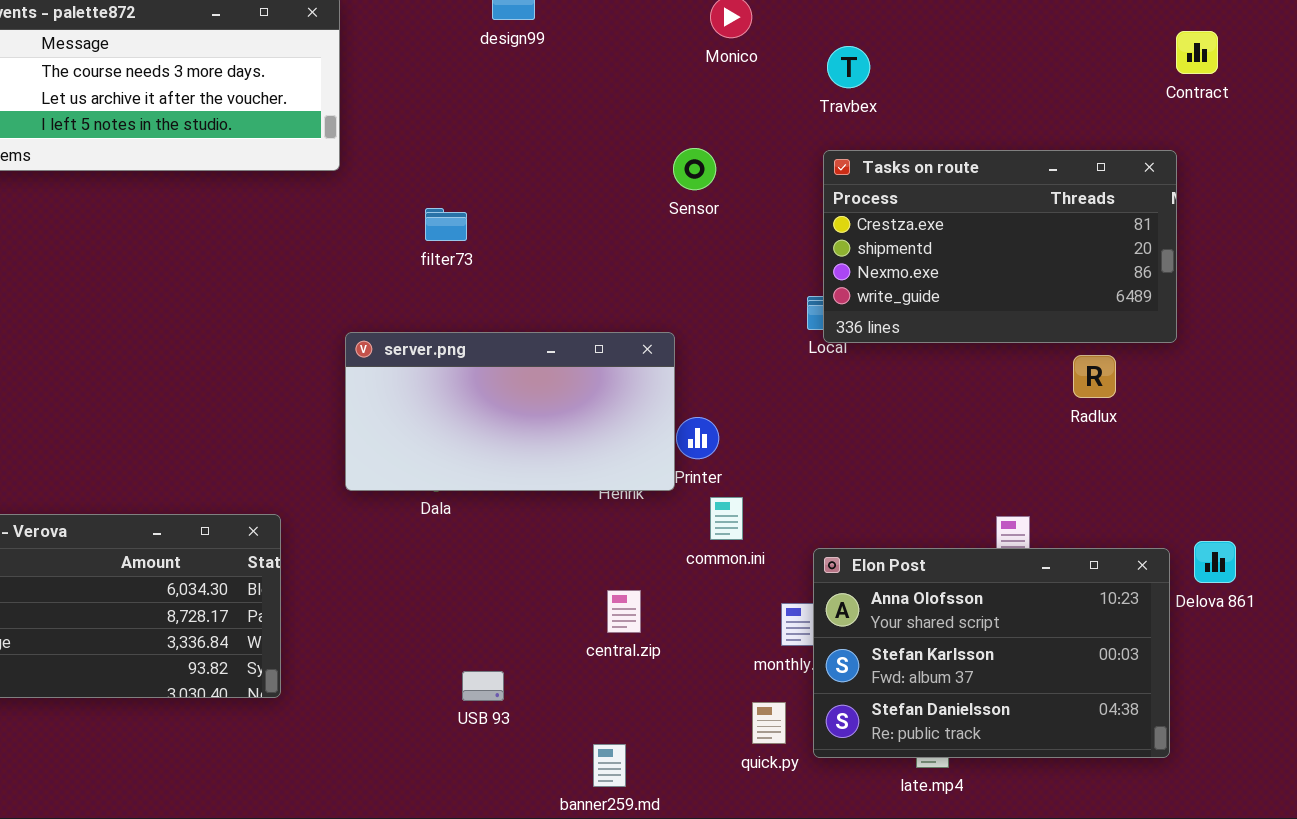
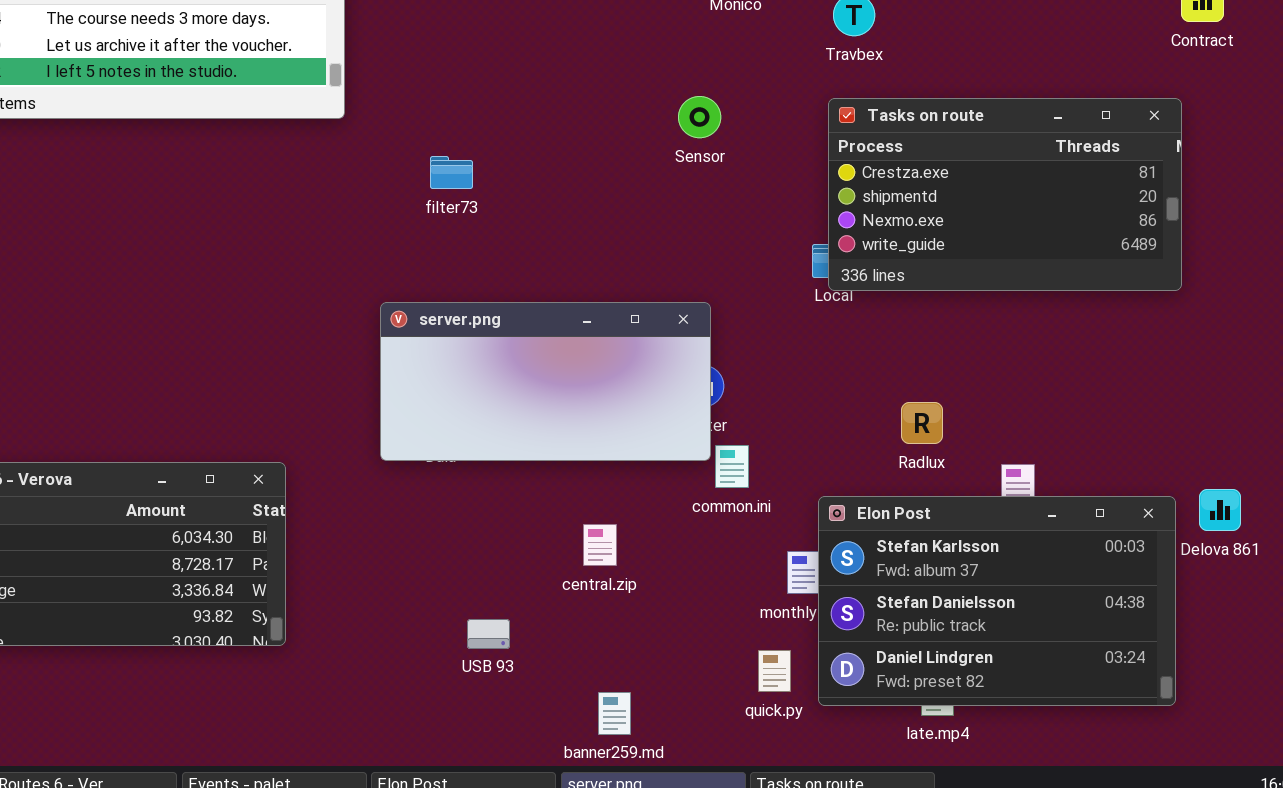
server.png: [345,332,675,491] -> [380,302,711,461], moved
Radlux: [1073,355,1116,398] -> [901,402,943,444], moved
Elon Post: [813,548,1170,758] -> [818,496,1176,706], scrolled down 1 row
central.zip: [607,590,641,633] -> [583,524,617,566], moved

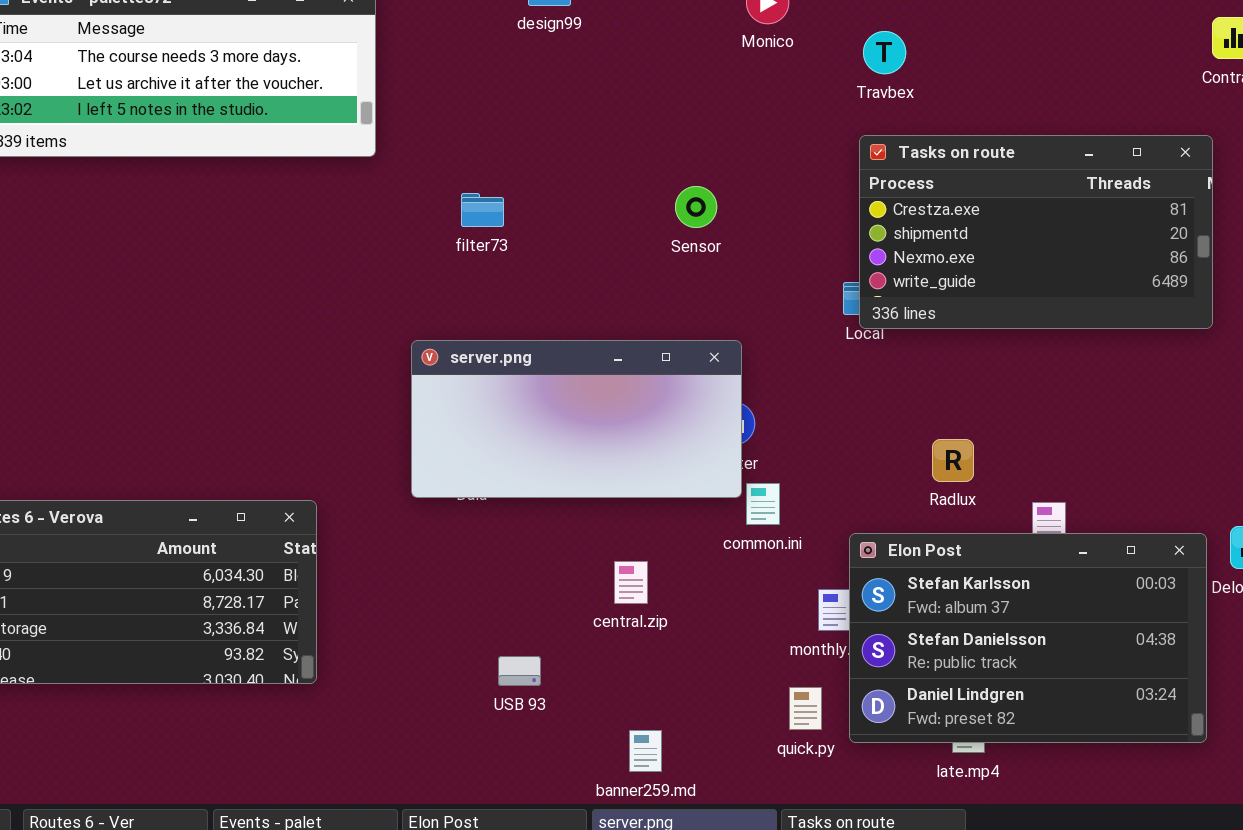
Sensor: [678,96,721,138] -> [675,186,717,228], moved

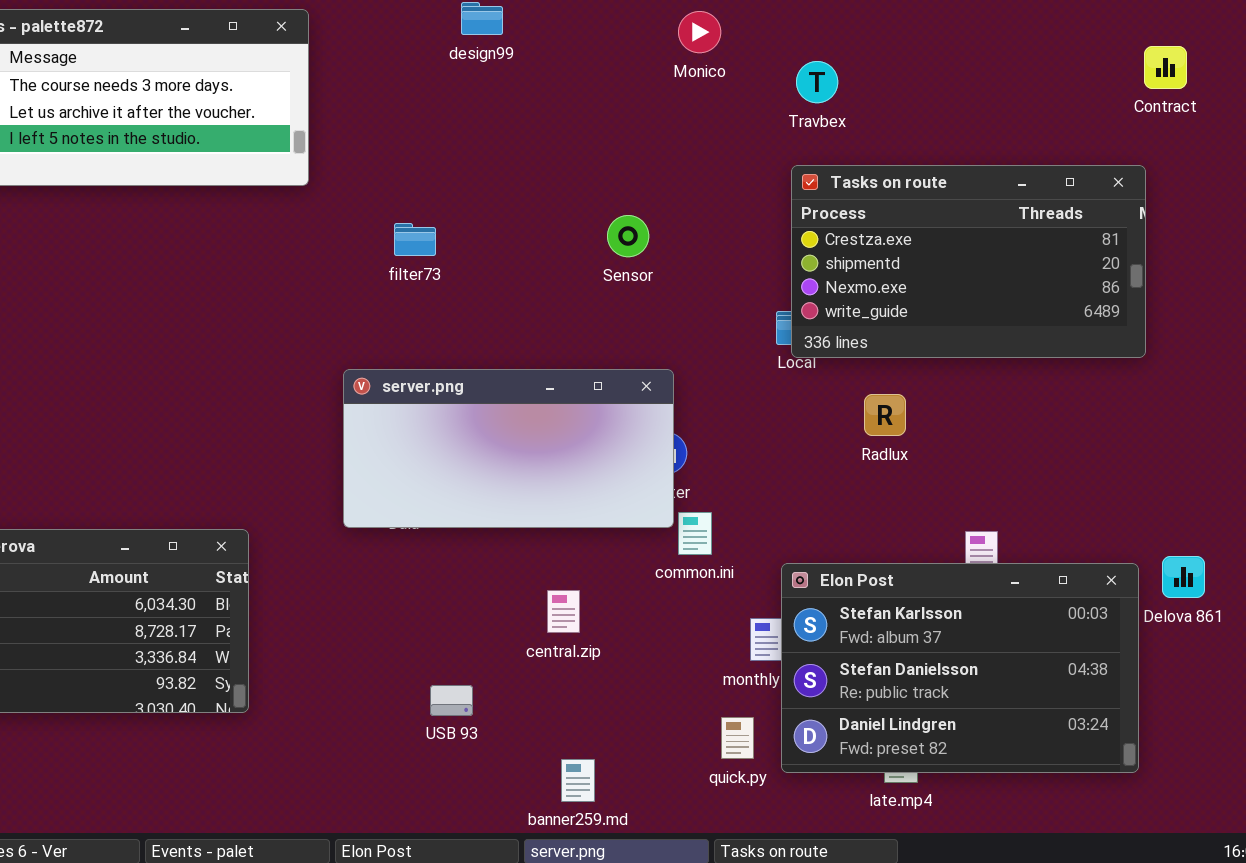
Radlux: [932,439,974,482] -> [864,394,906,436], moved

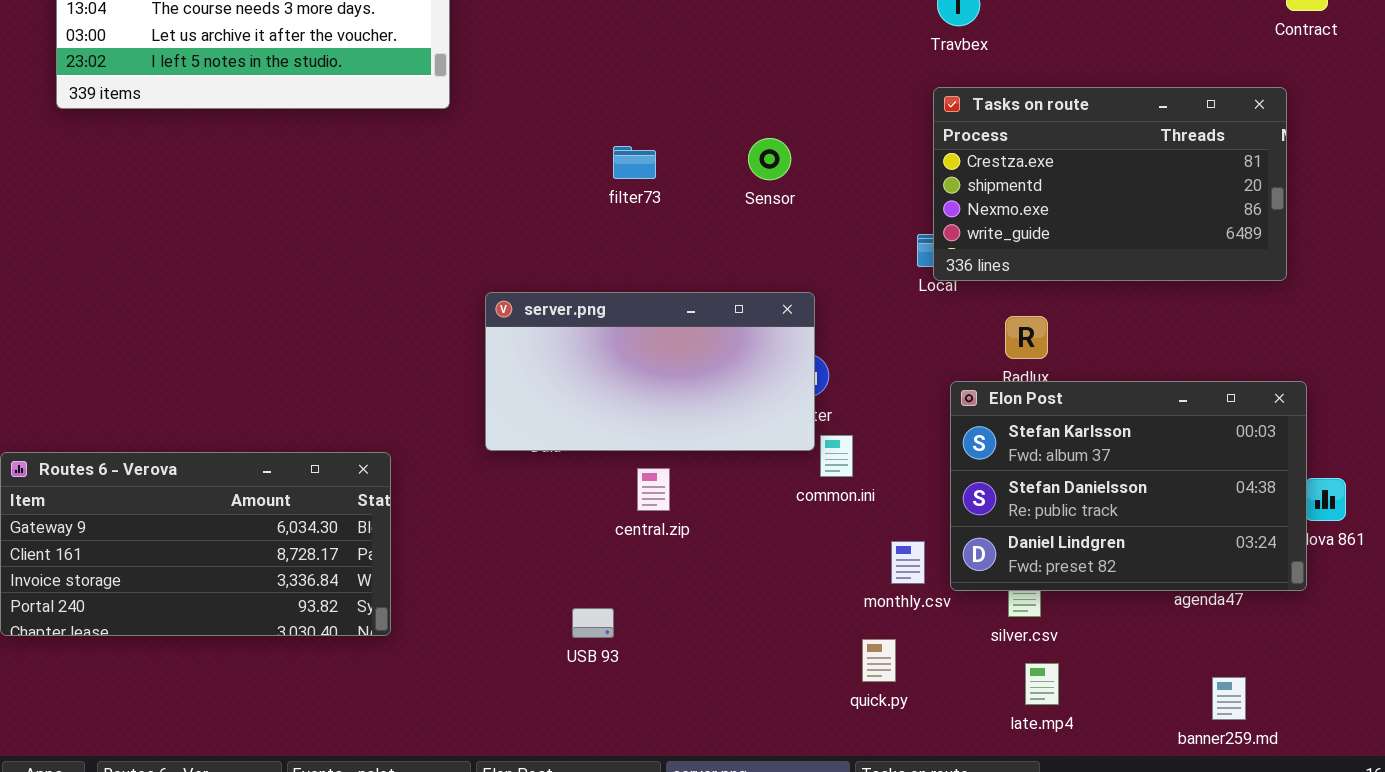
filter73: [394,223,436,256] -> [613,146,656,179], moved
Elon Post: [781,563,1139,773] -> [950,381,1307,591], moved
central.zip: [547,590,580,633] -> [637,468,670,511], moved
banner259.md: [561,759,595,802] -> [1212,677,1246,720], moved

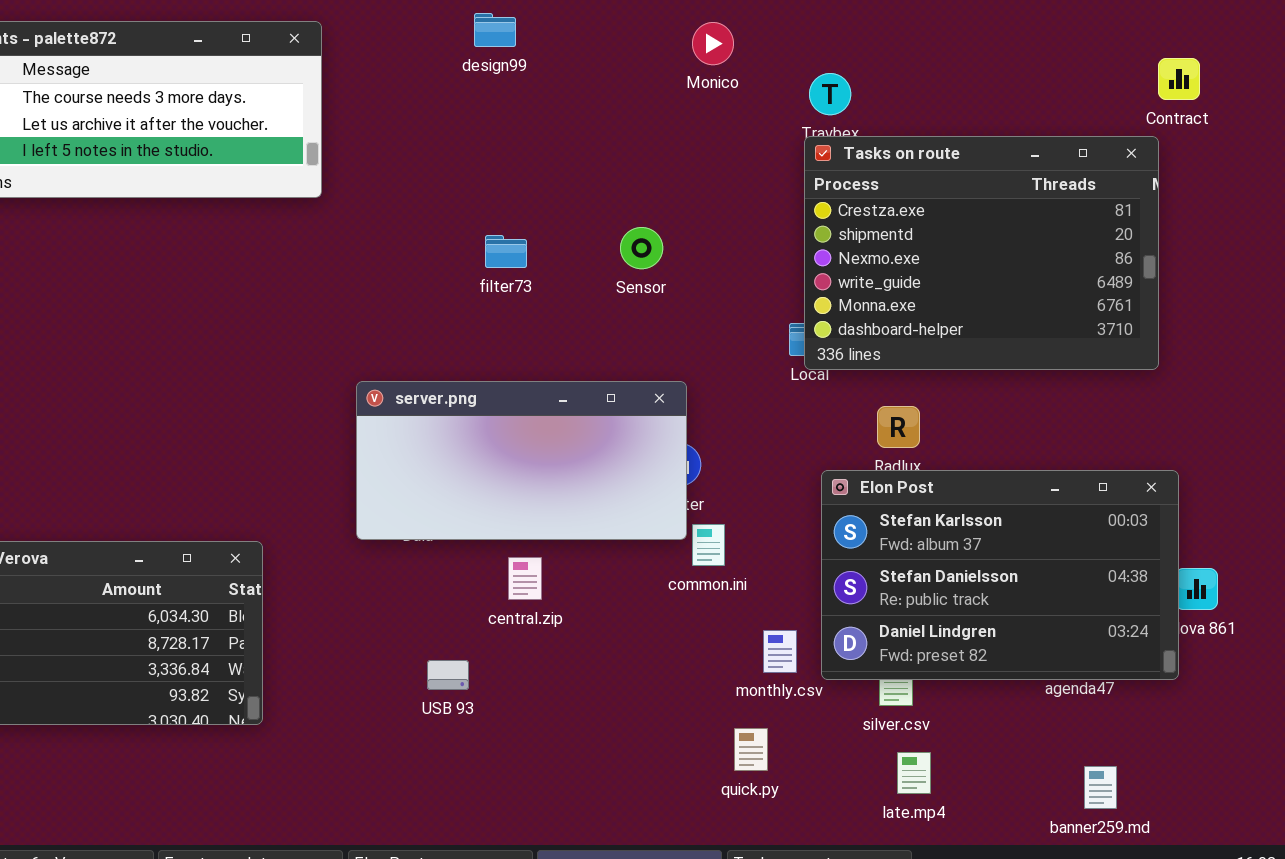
Tasks on route: [933,87,1287,281] -> [804,136,1159,370], resized
USB 93: [572,608,614,638] -> [427,660,469,690], moved

